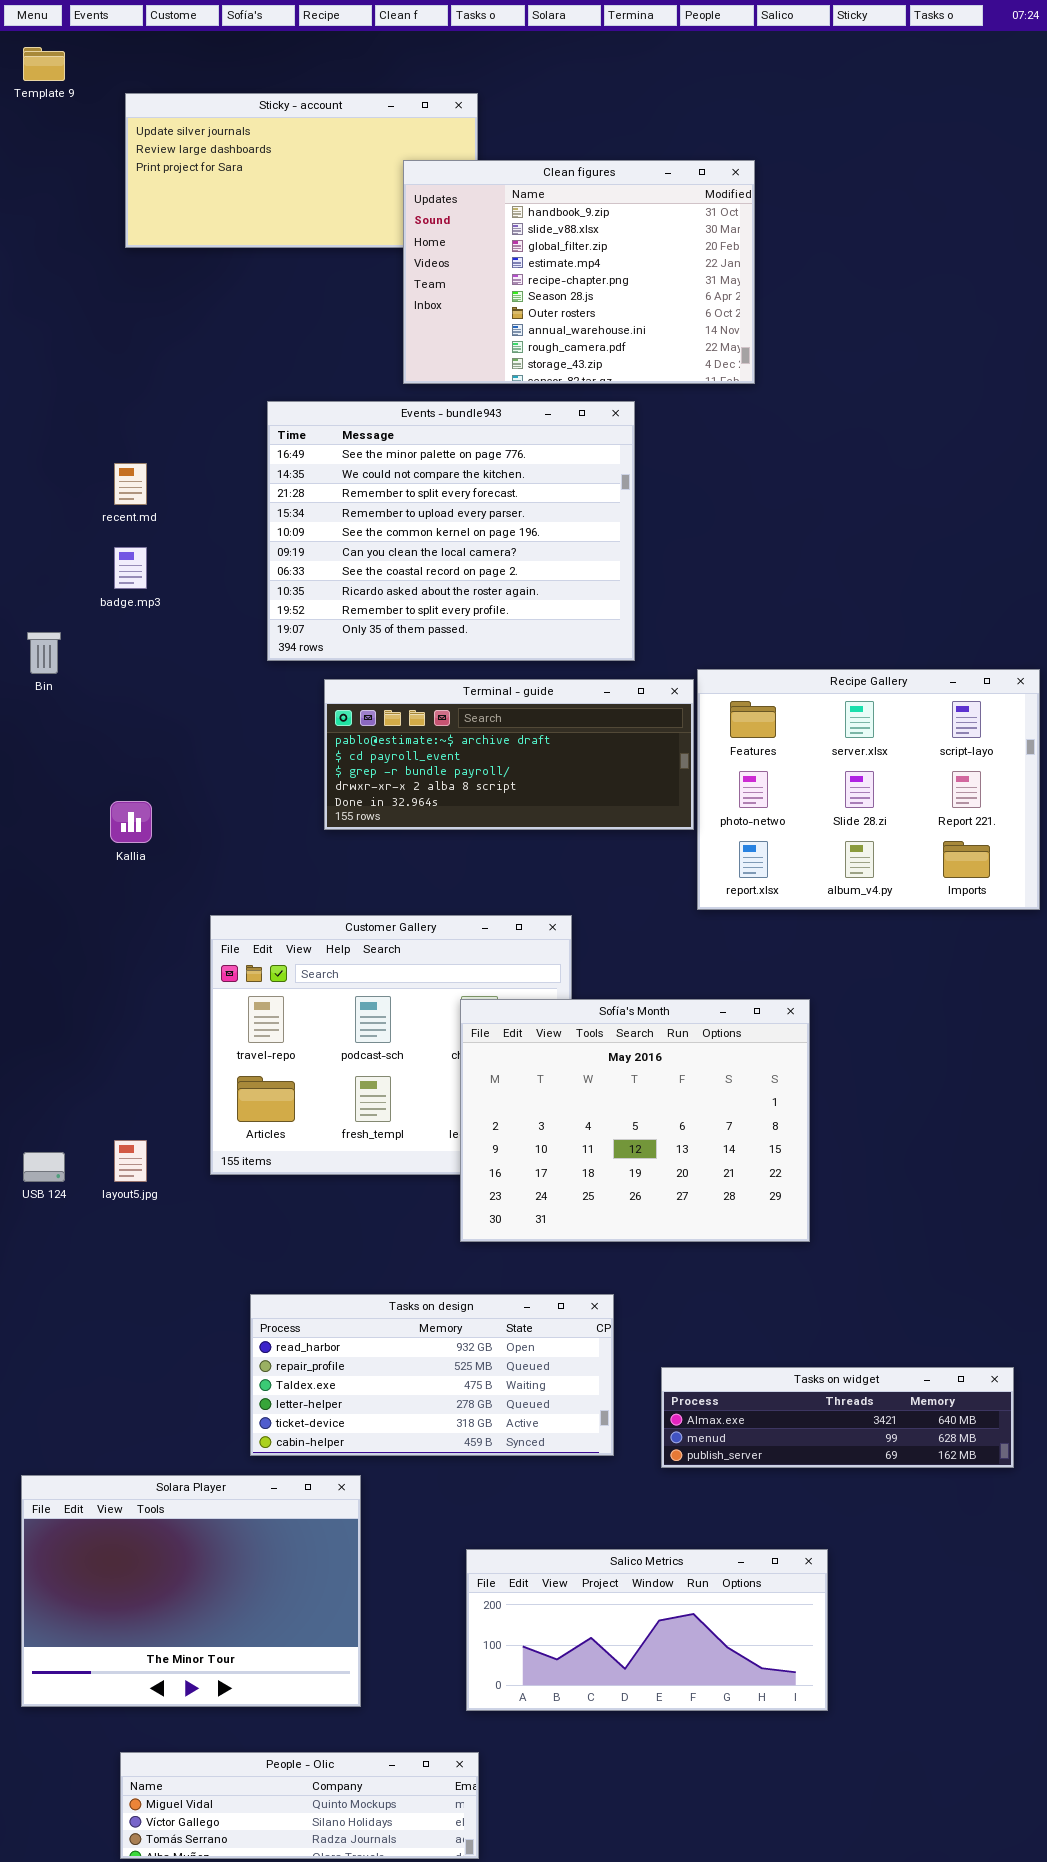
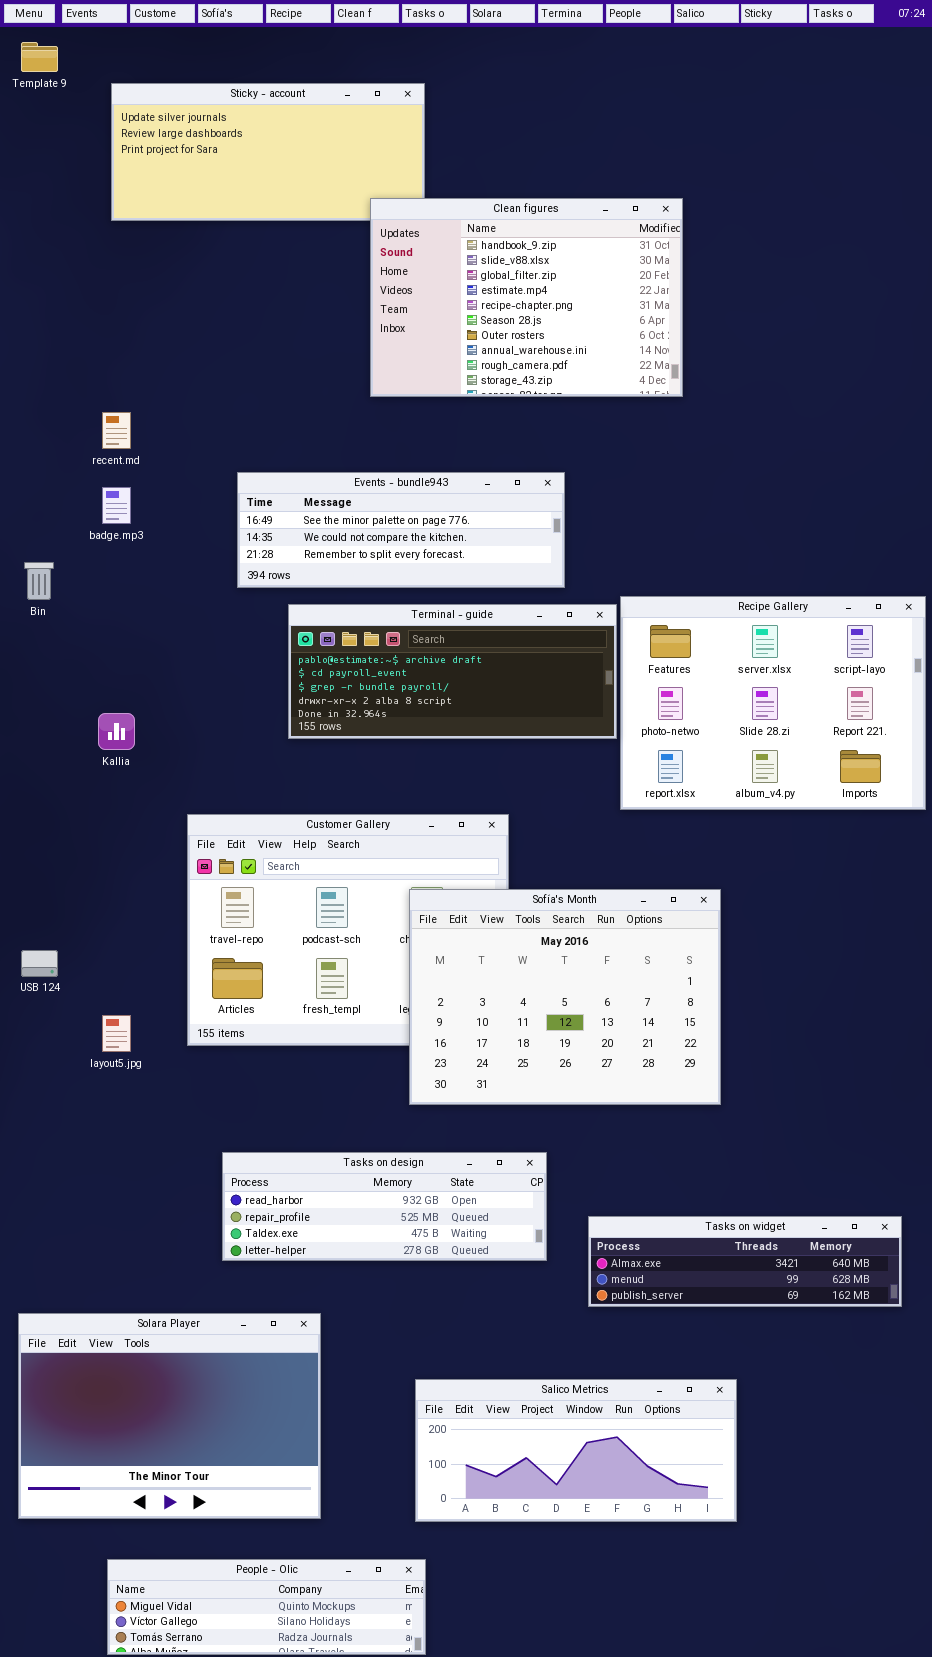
Clean figures: [403,160,755,384] -> [370,198,683,397], moved
Events - bundle943: [267,401,635,661] -> [237,472,565,588], resized
USB 124: [23,1152,65,1182] -> [21,950,58,977], moved
Tasks on design: [250,1294,614,1456] -> [222,1152,547,1261], resized

